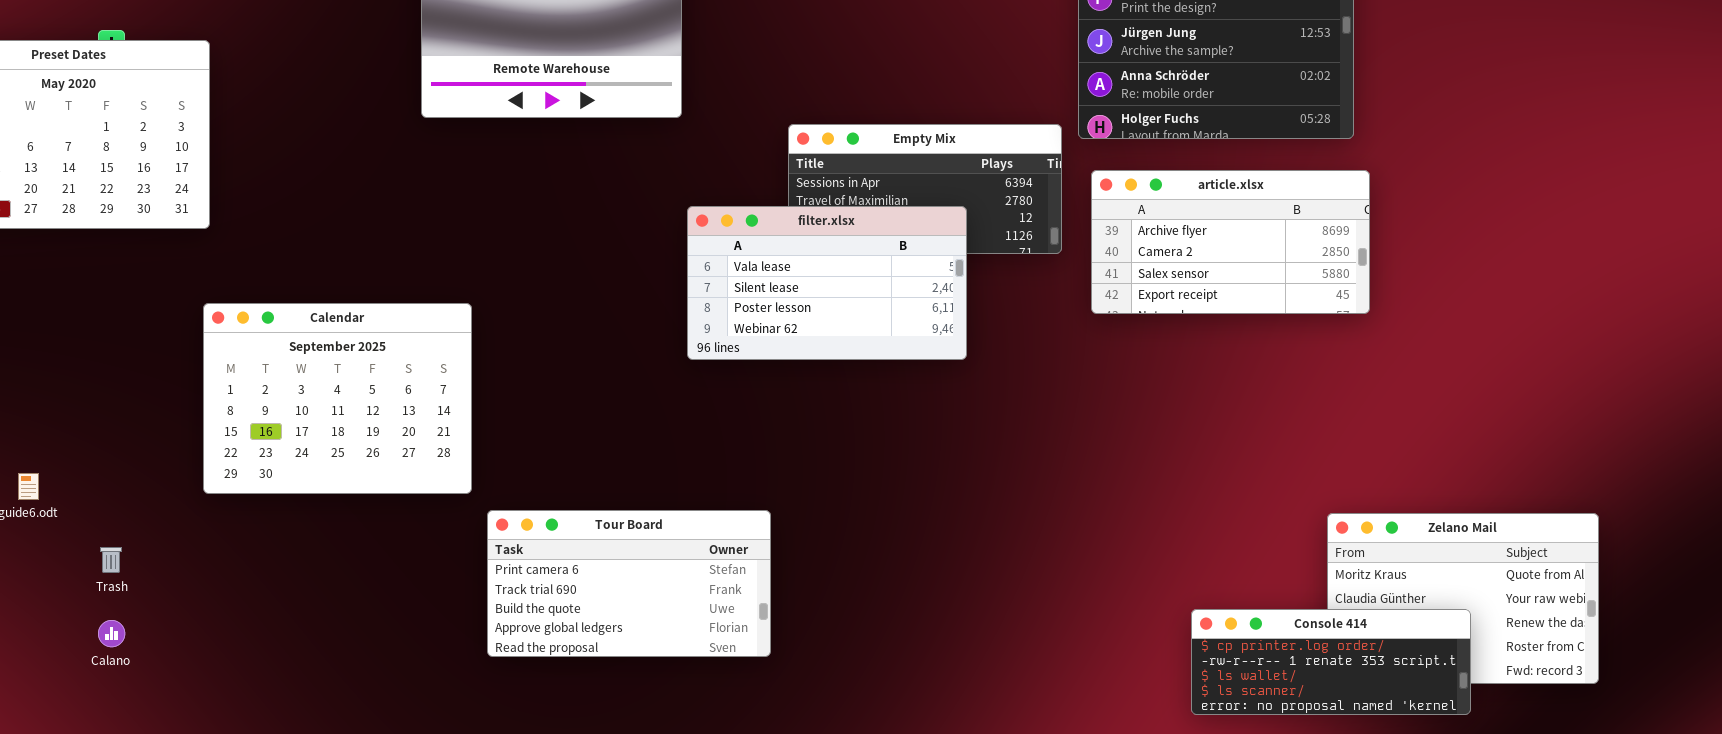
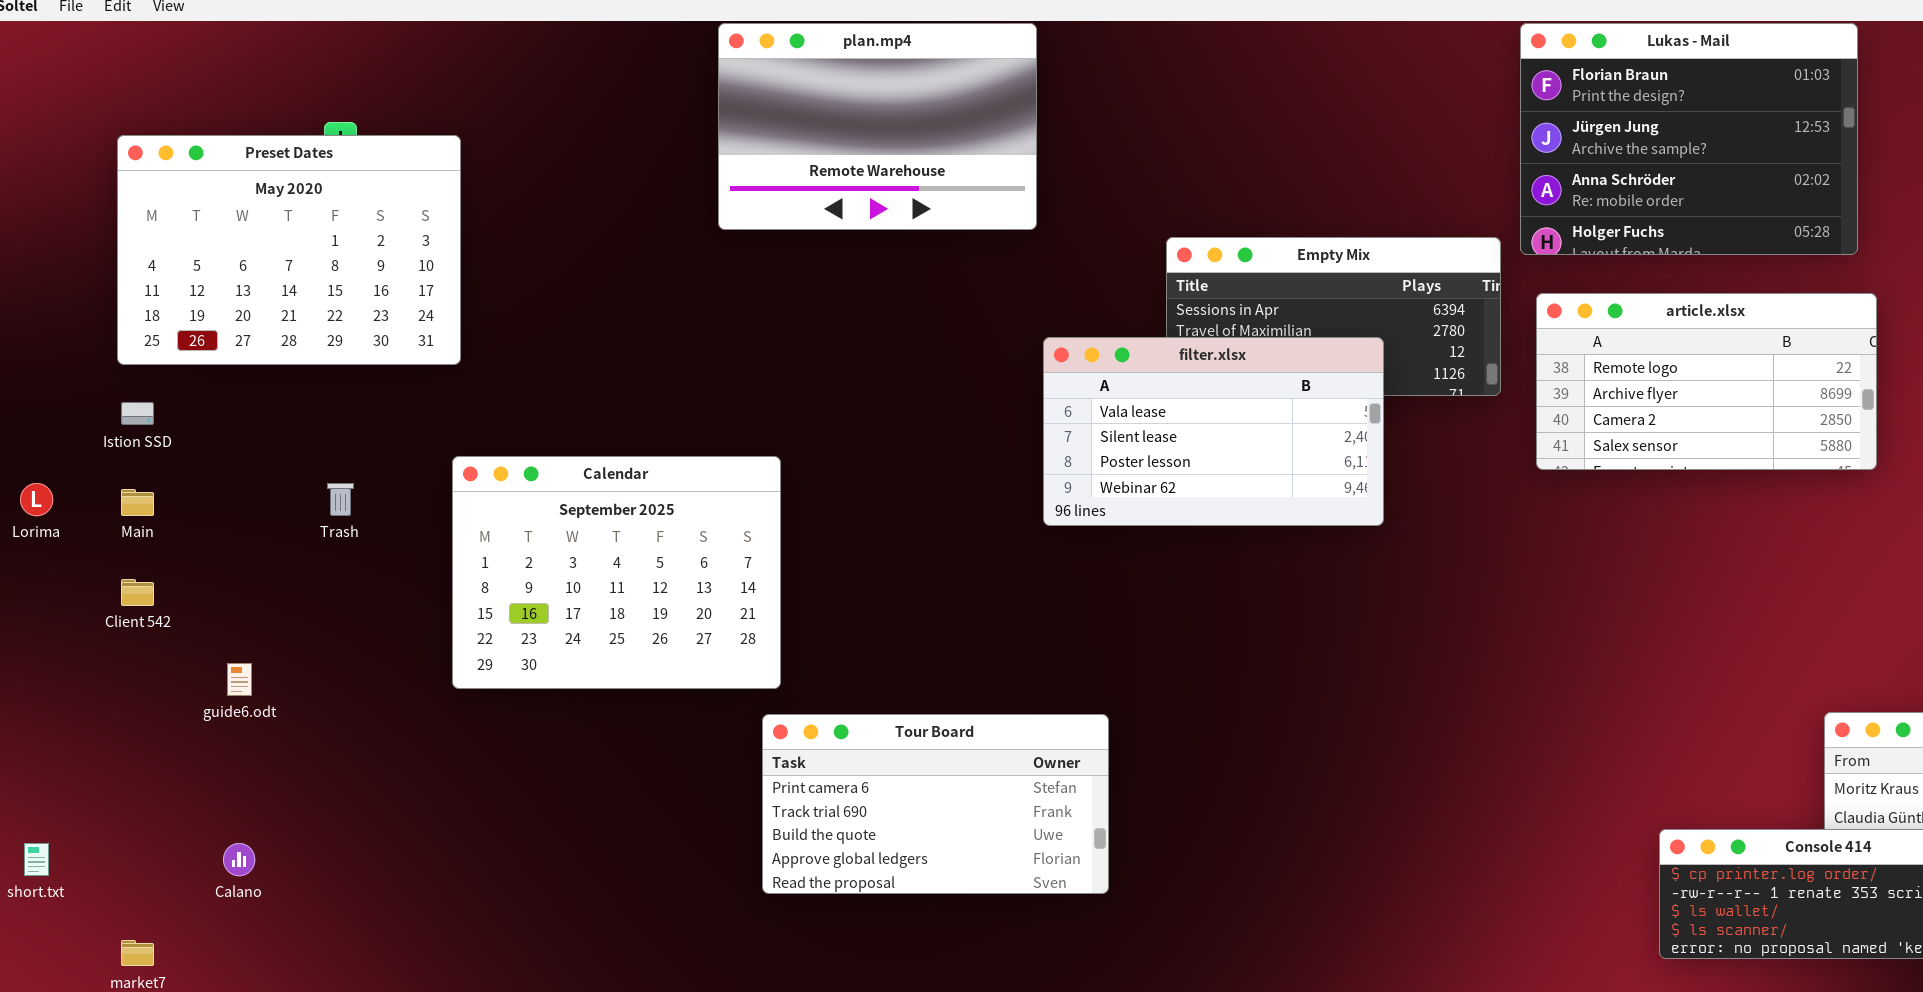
article.xlsx: [1091,170,1370,314] -> [1536,293,1877,470], scrolled up 1 row
Tour Board: [487,510,771,657] -> [762,714,1109,894], moved
Trash: [100,547,122,573] -> [327,483,354,516], moved
Calano: [98,620,125,647] -> [223,843,255,876], moved

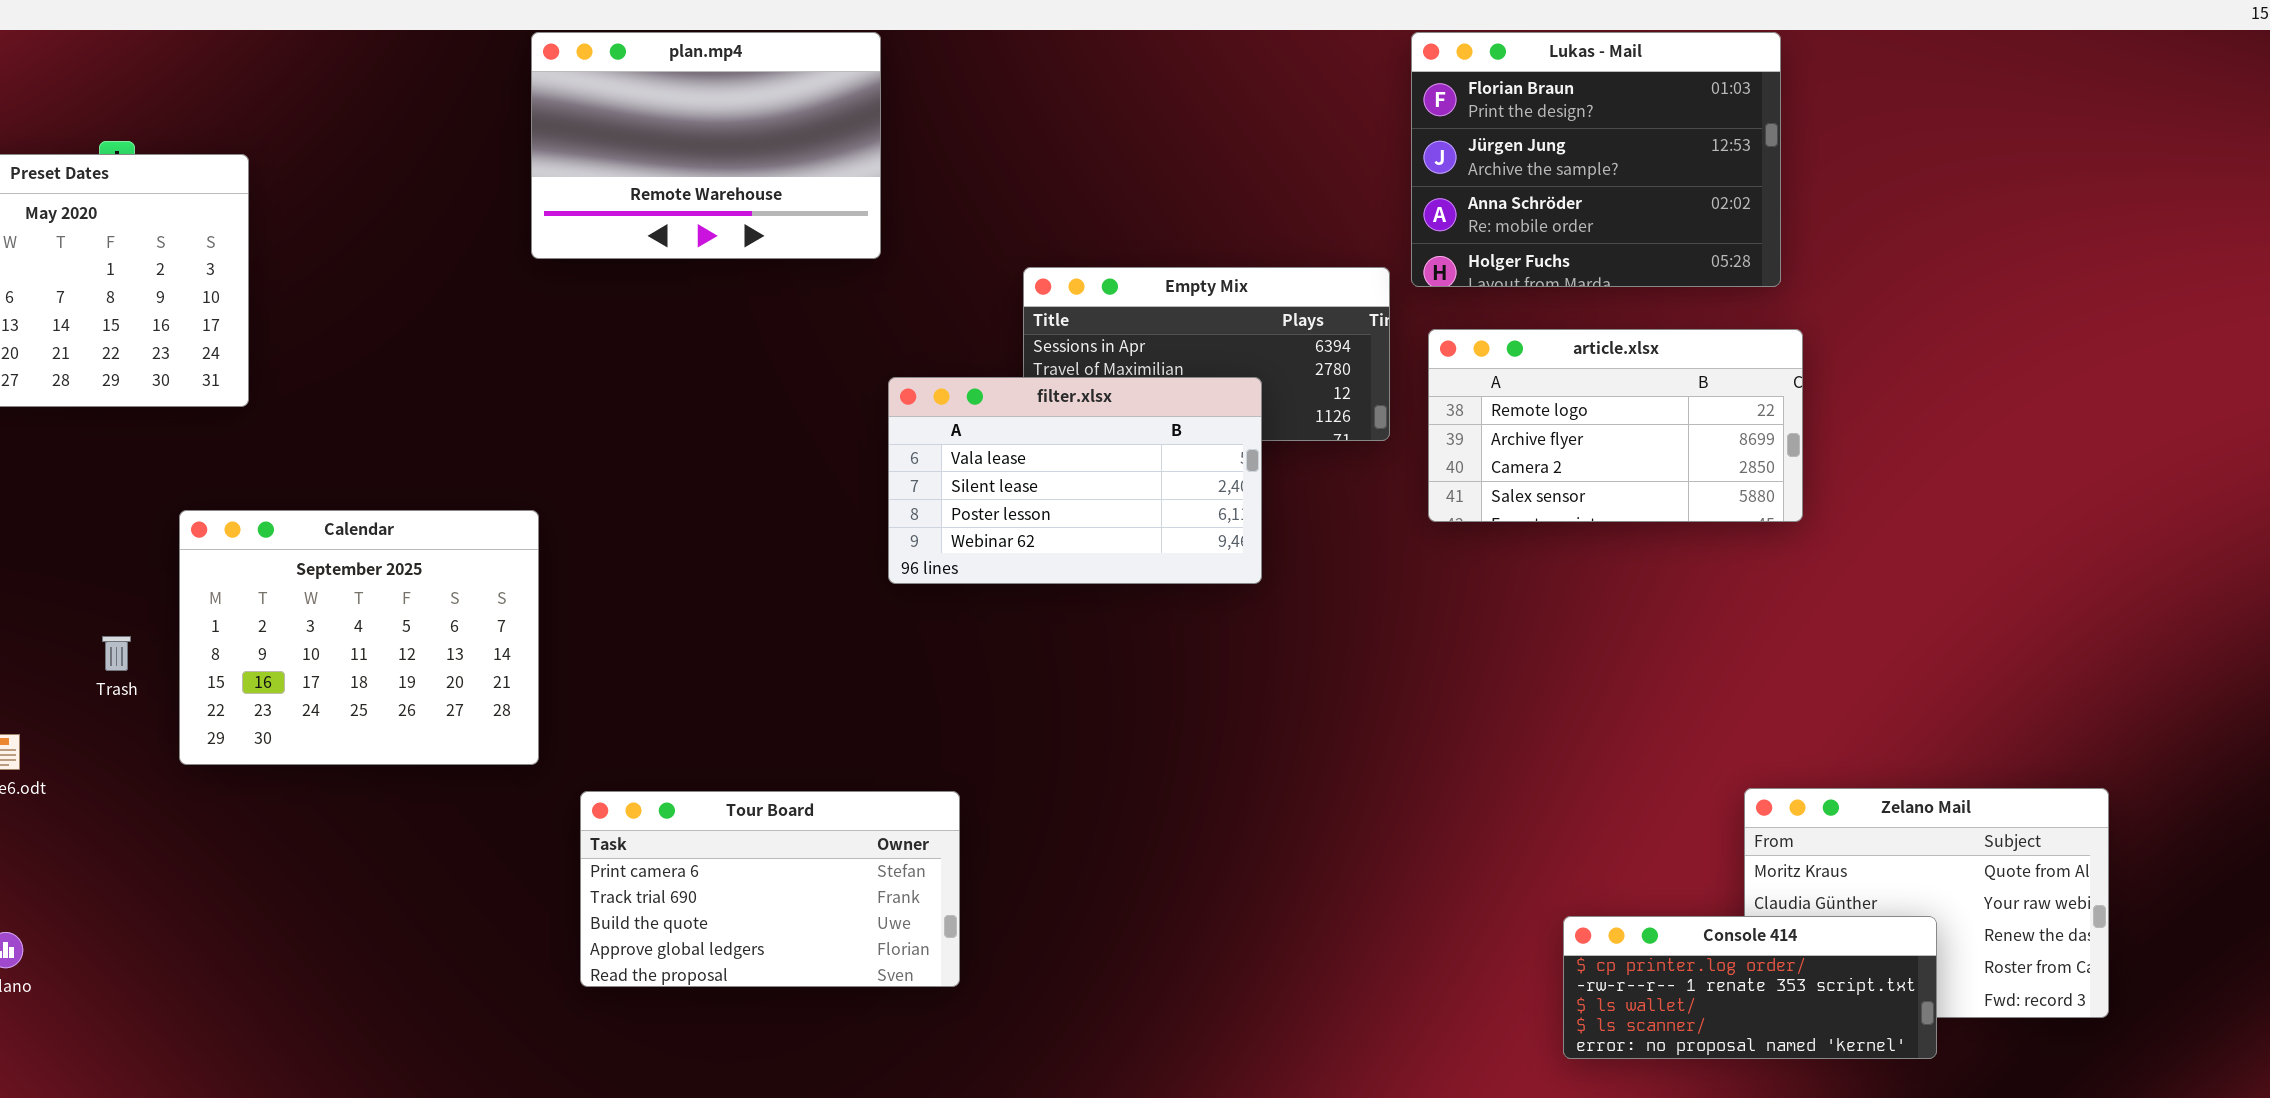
Calendar: [452,456,781,689] -> [179,510,539,765], moved
Trash: [327,483,354,516] -> [102,636,131,671], moved

